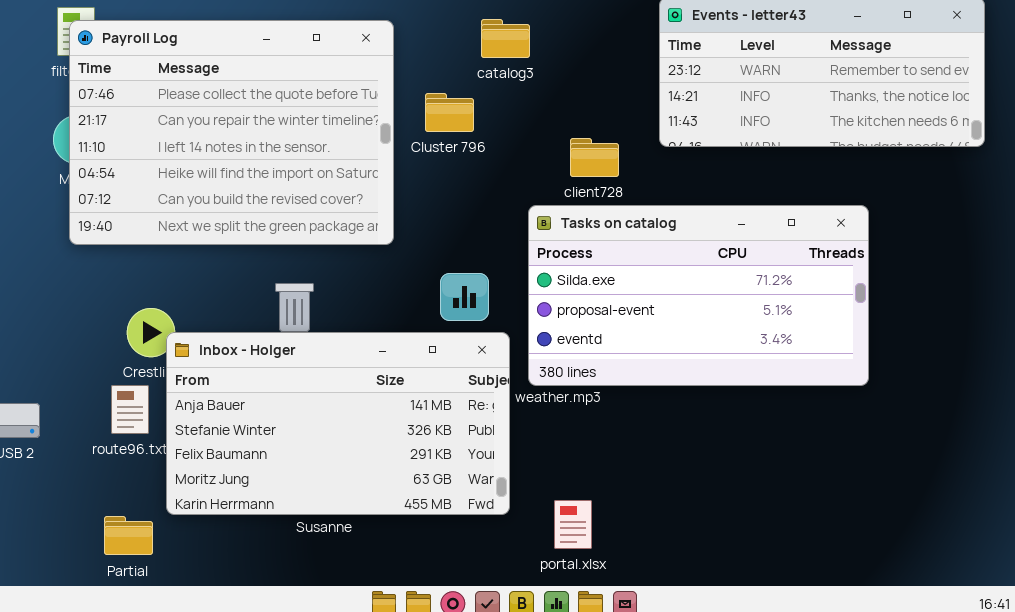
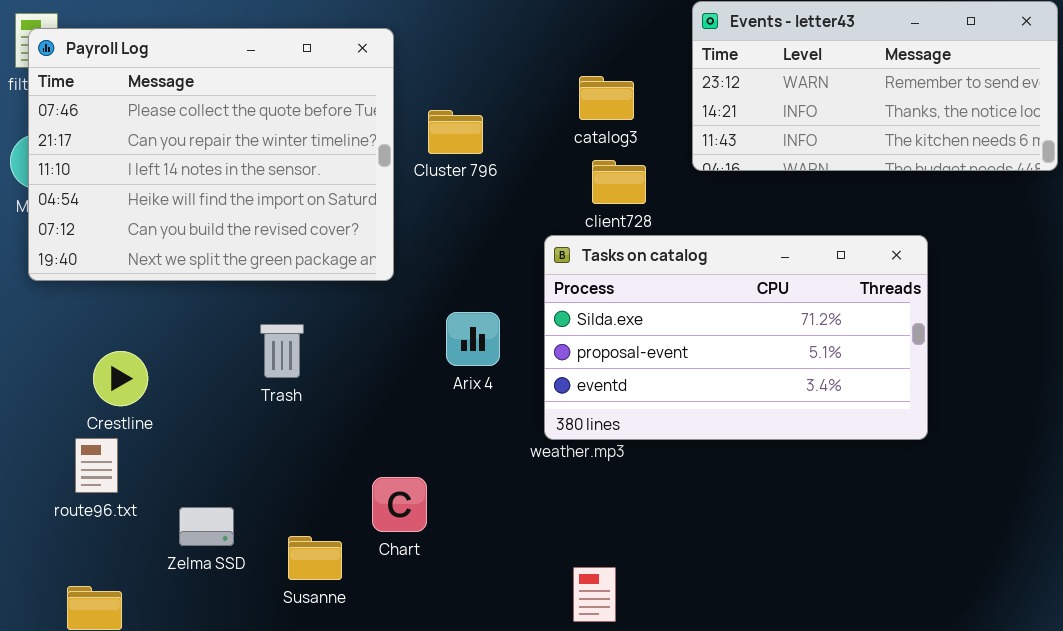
catalog3: [481,19,530,58] -> [579,76,634,120], moved
Inbox - Holger: [166,332,510,515] -> none, closed

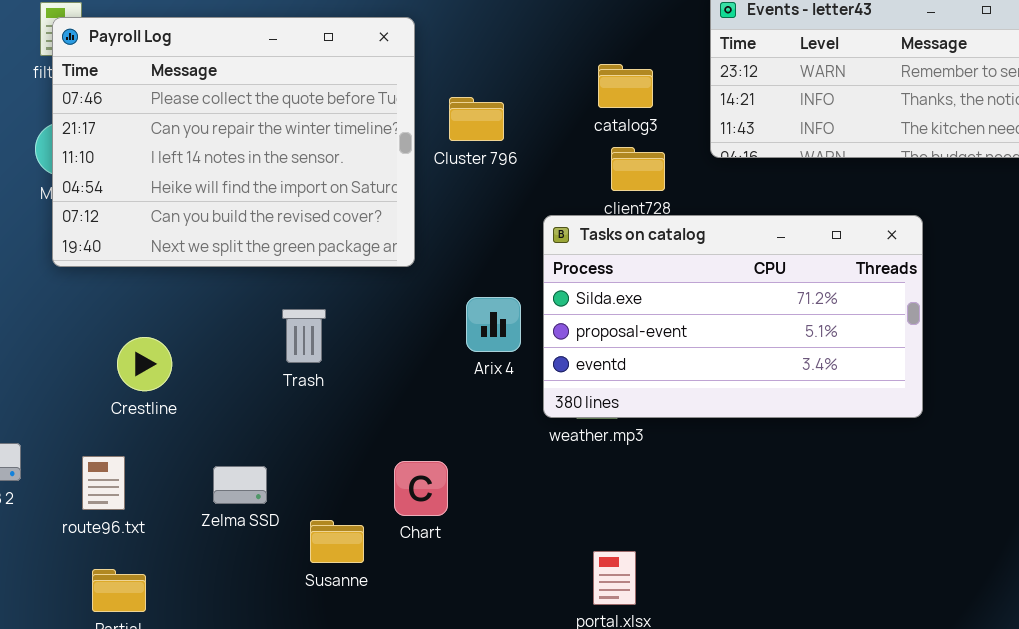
Tasks on catalog: [544,235,928,440] -> [543,215,923,418], moved
route96.txt: [75,438,118,493] -> [82,456,125,510], moved
Zelma SSD: [179,507,234,546] -> [213,466,267,504], moved

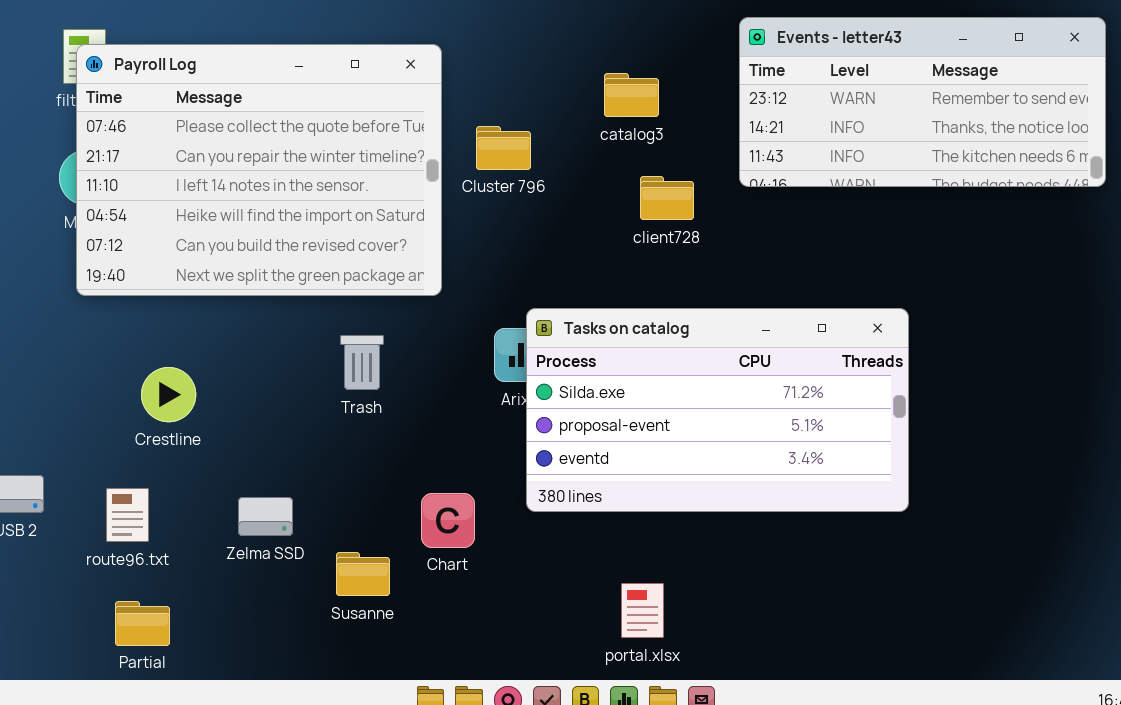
catalog3: [598,64,653,108] -> [604,73,659,117], moved
Tasks on catalog: [543,215,923,418] -> [526,308,909,512], moved
Trash: [282,309,326,363] -> [340,335,384,390], moved

